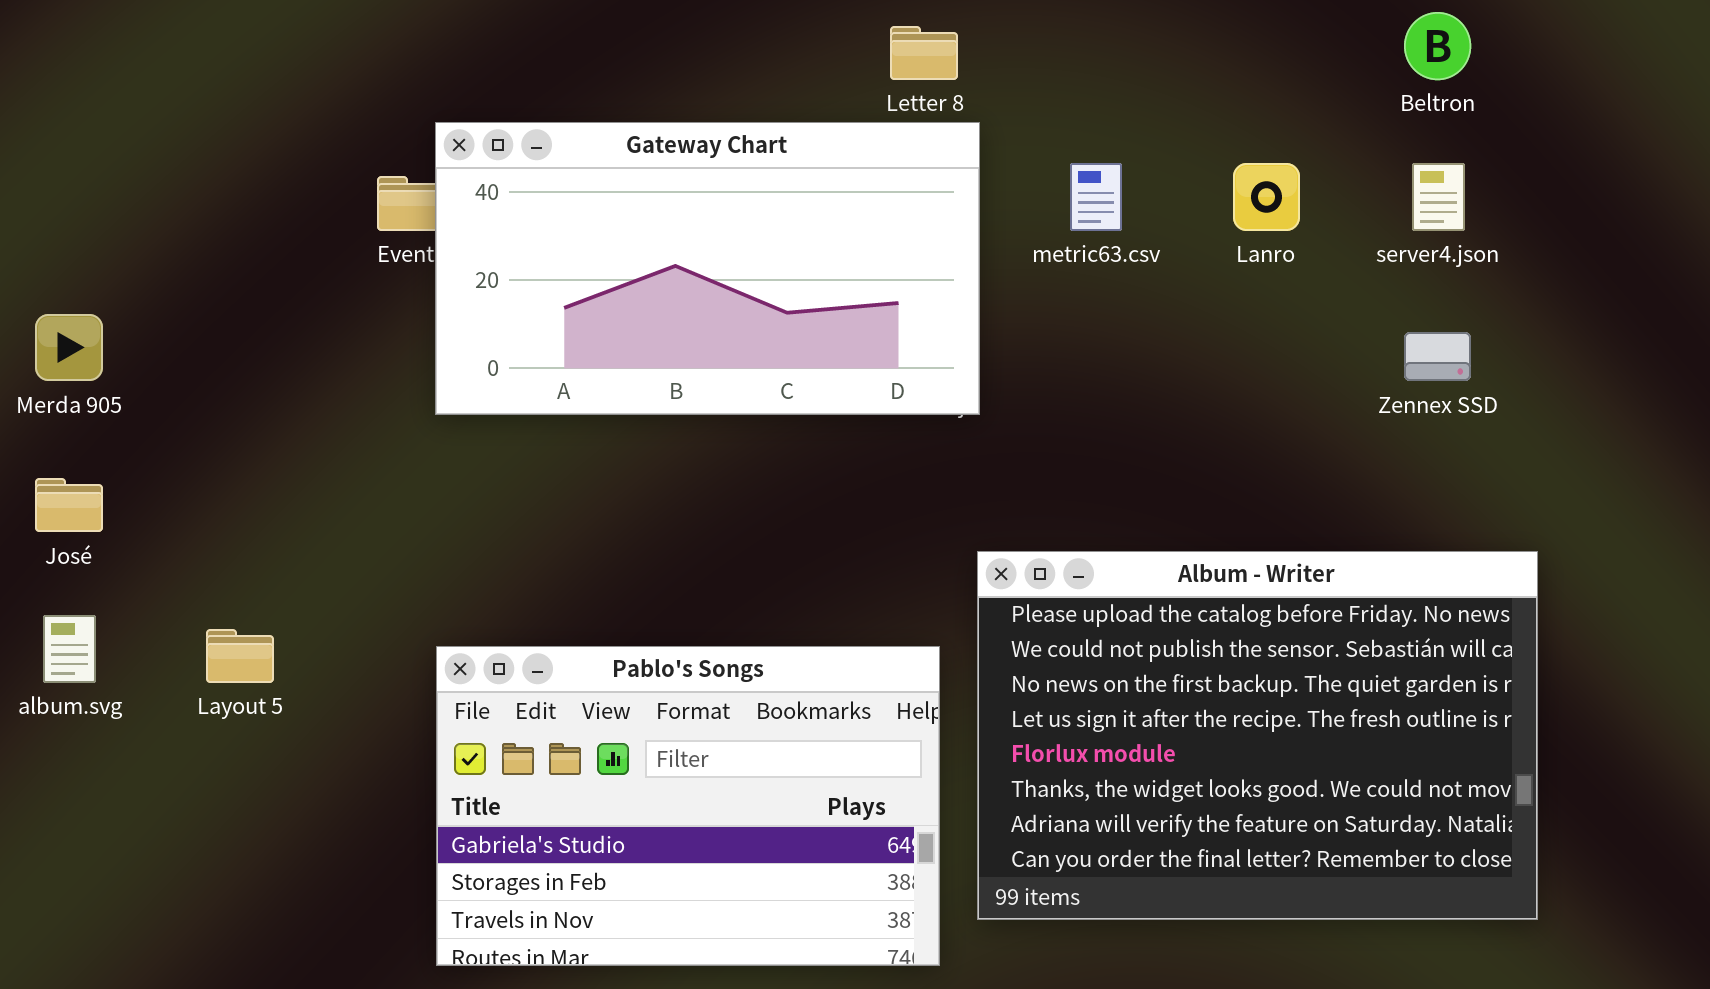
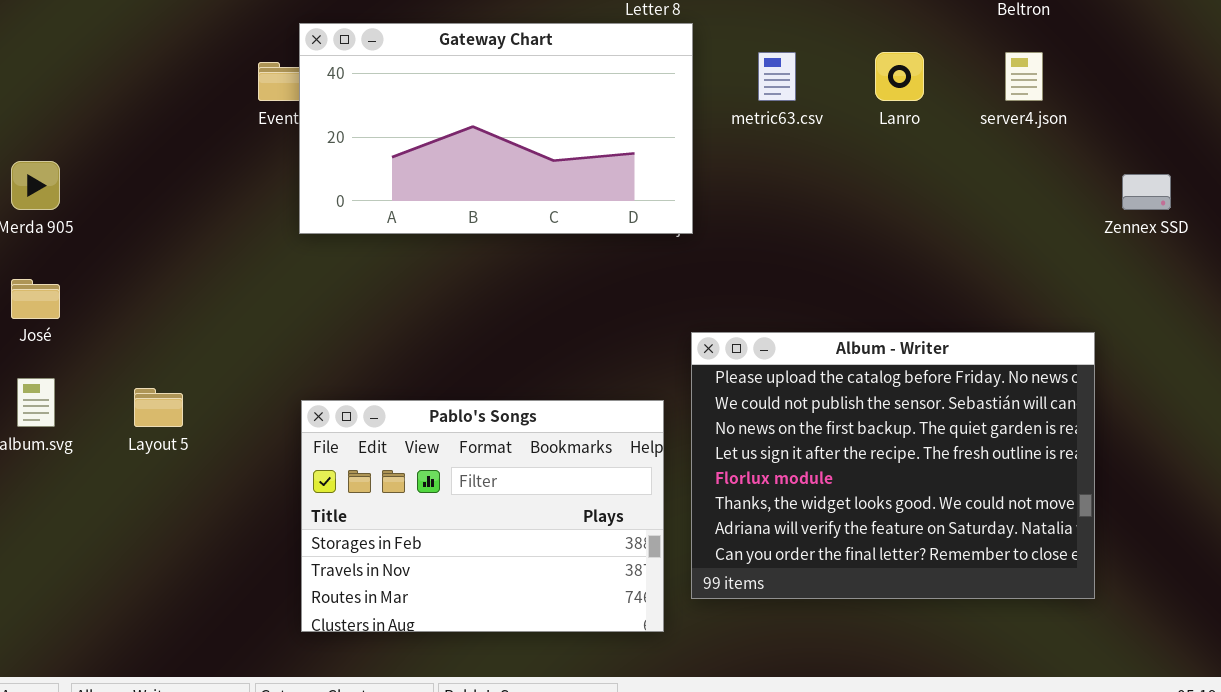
Zennex SSD: [1404,332,1471,381] -> [1122,174,1171,210], moved
Pablo's Songs: [436,646,940,966] -> [301,400,664,632], scrolled down 1 row

